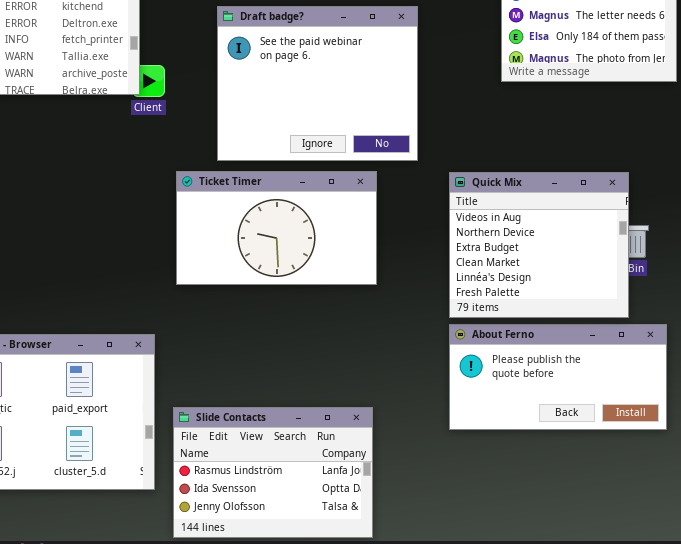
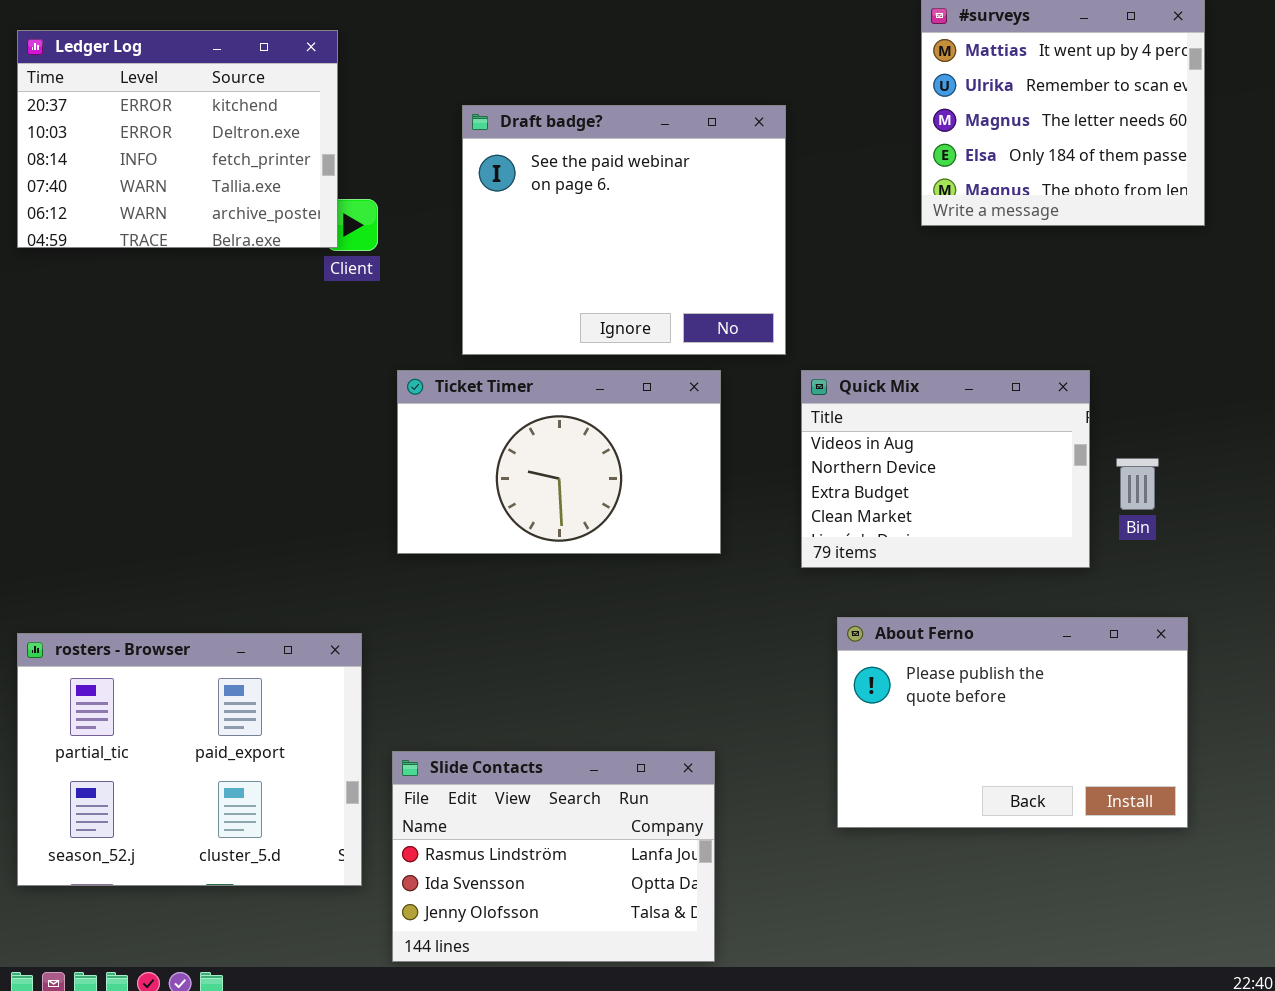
Quick Mix: [449,172,629,318] -> [801,370,1090,568], moved, resized
About Ferno: [449,324,667,430] -> [837,617,1188,828], resized

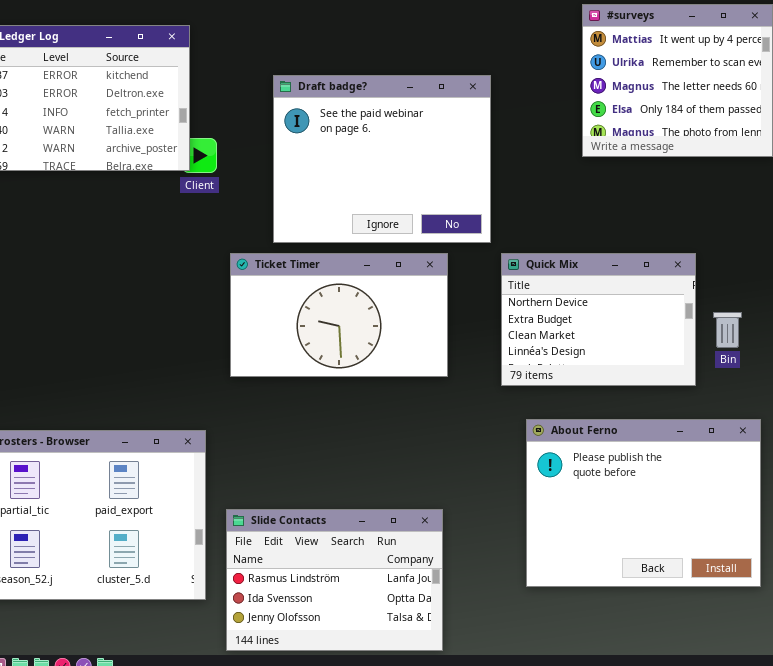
Quick Mix: [801,370,1090,568] -> [501,253,696,386], scrolled down 1 row
About Ferno: [837,617,1188,828] -> [526,419,761,587], resized

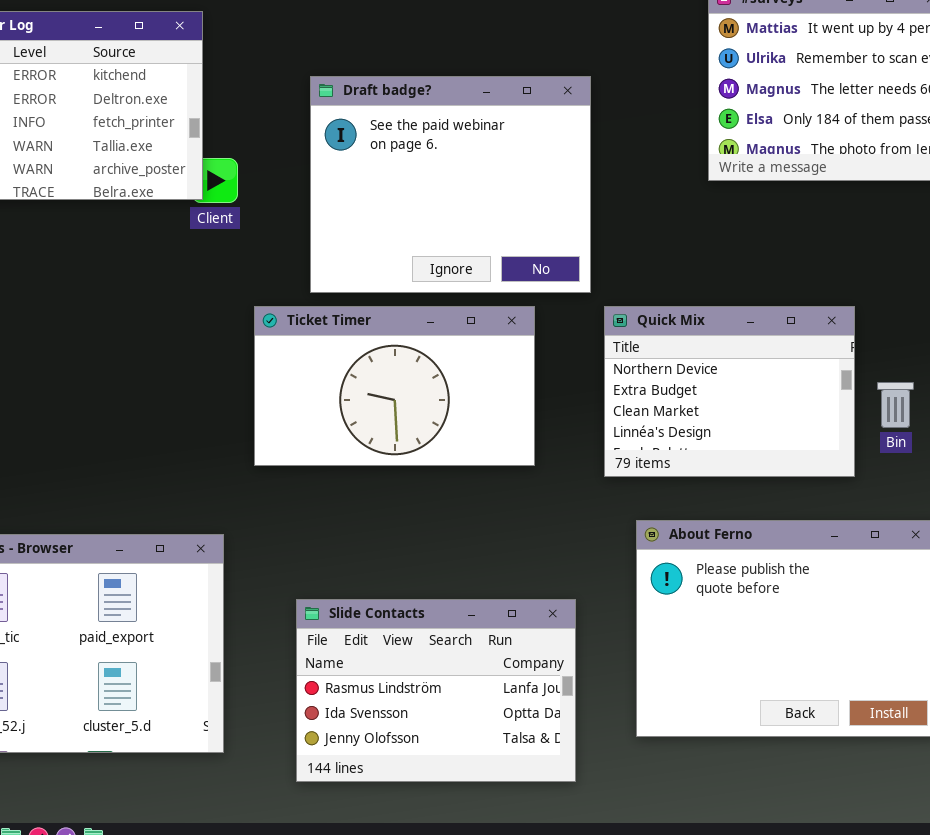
Slide Contacts: [226,509,443,651] -> [296,599,576,782], moved

